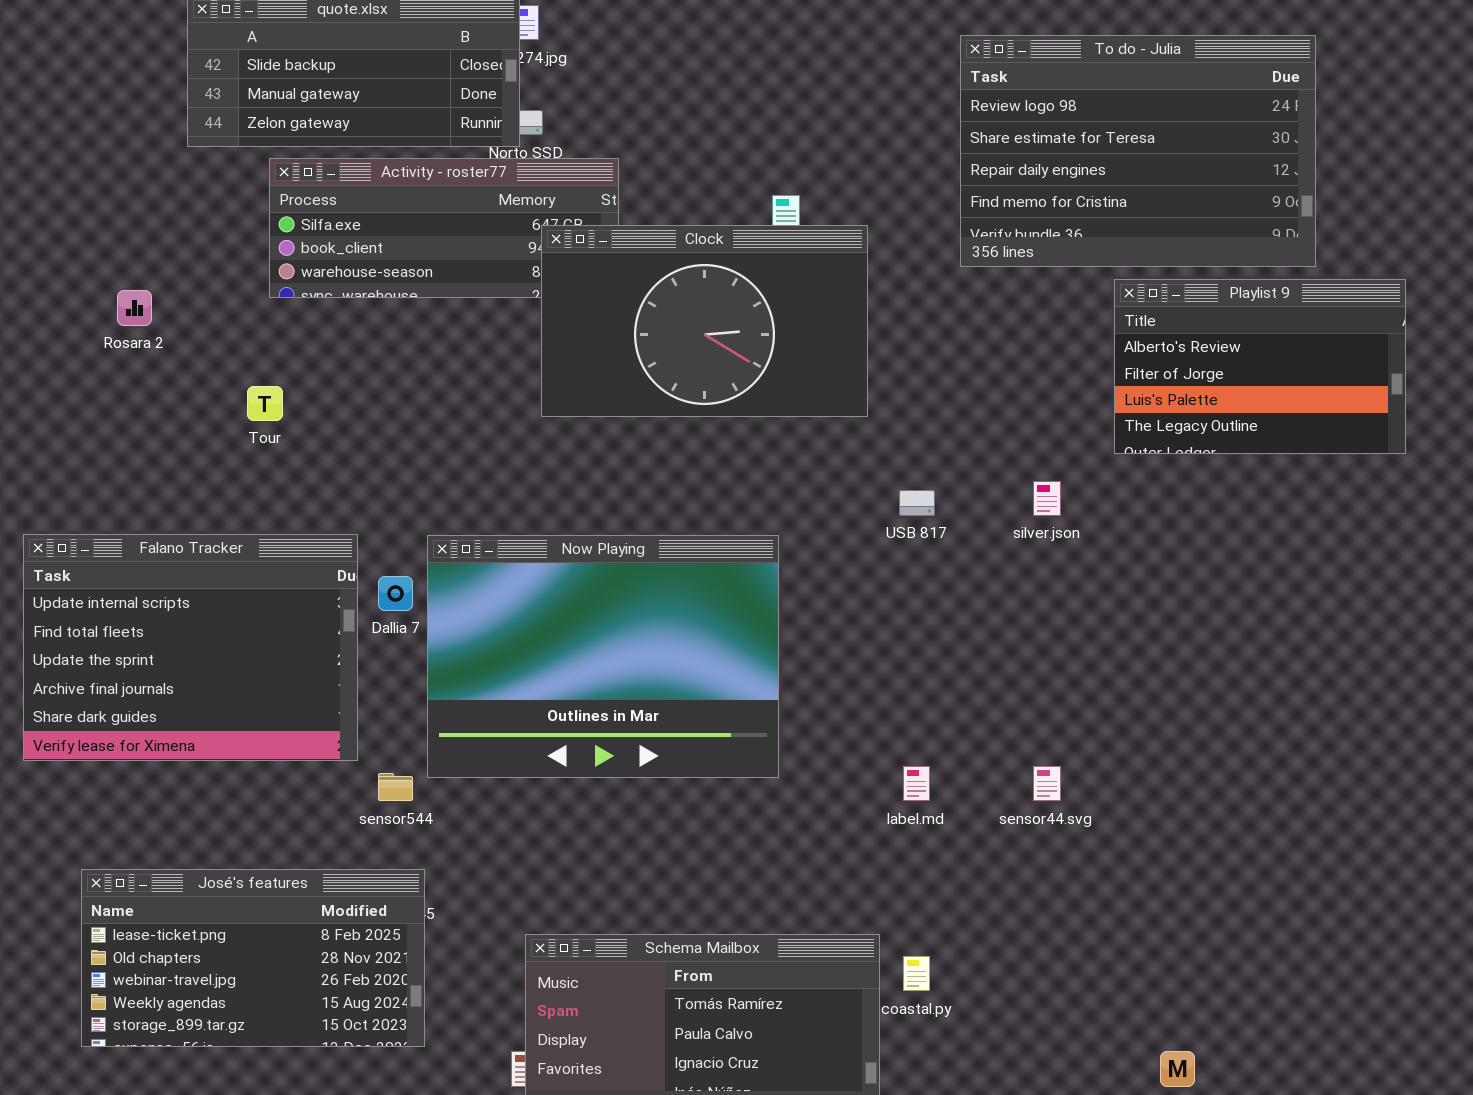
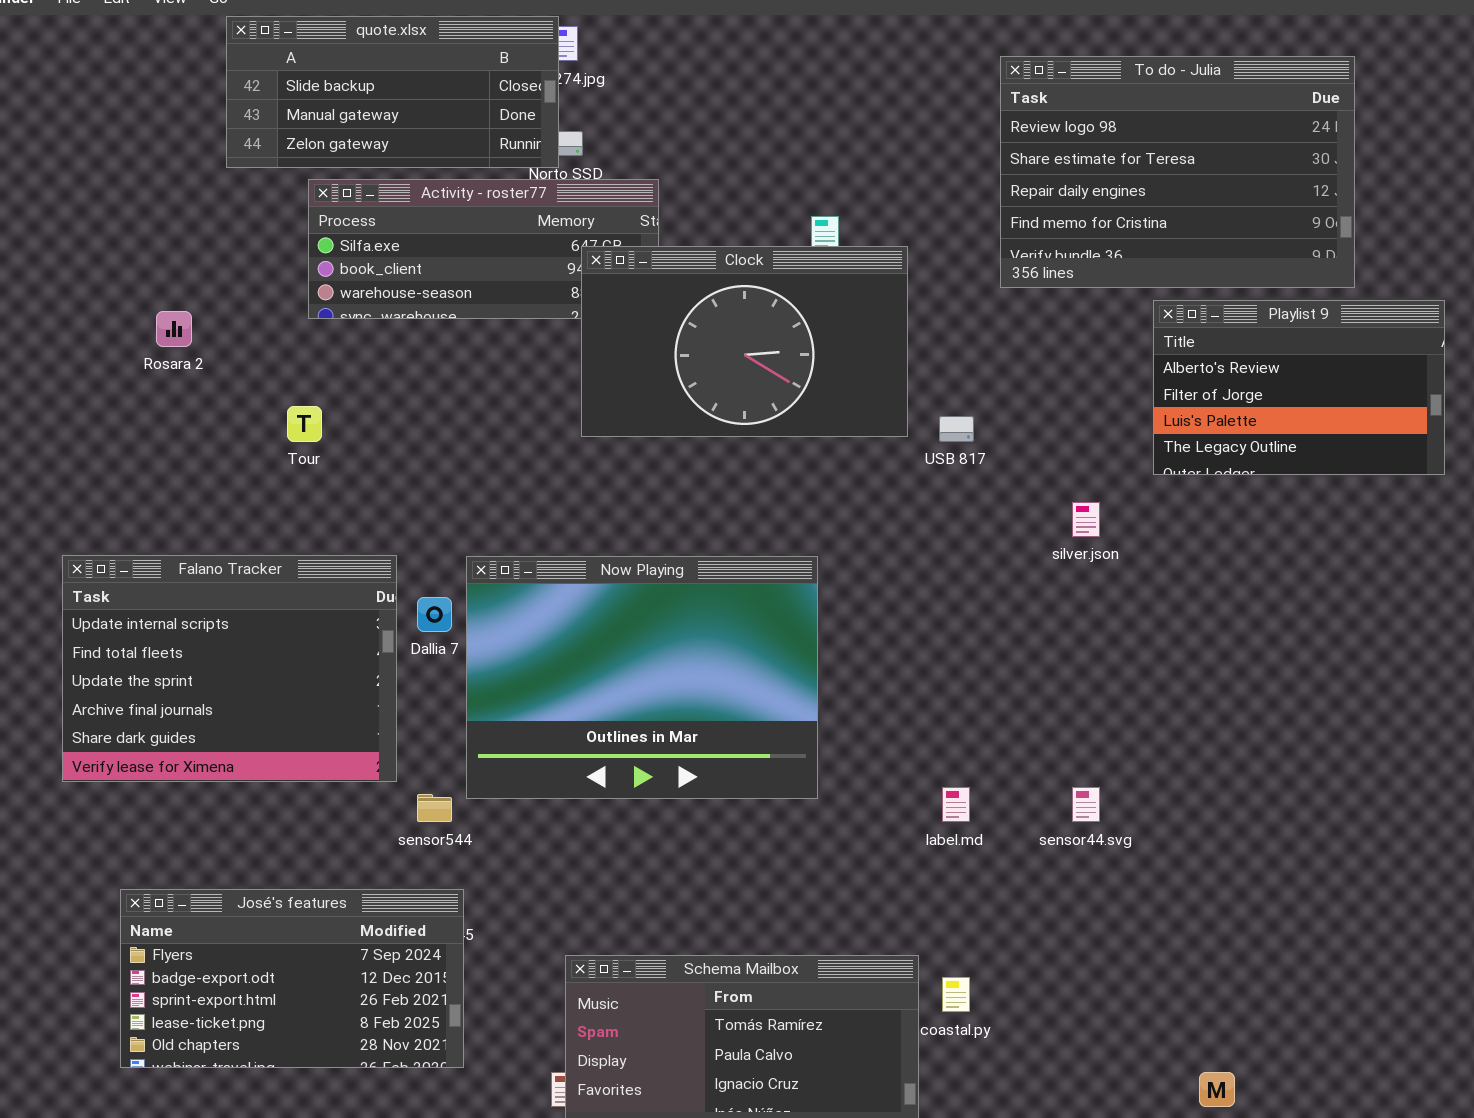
USB 817: [899,490,935,516] -> [939,416,974,442], moved
José's features: [81,869,425,1047] -> [120,889,464,1068], scrolled up 3 rows

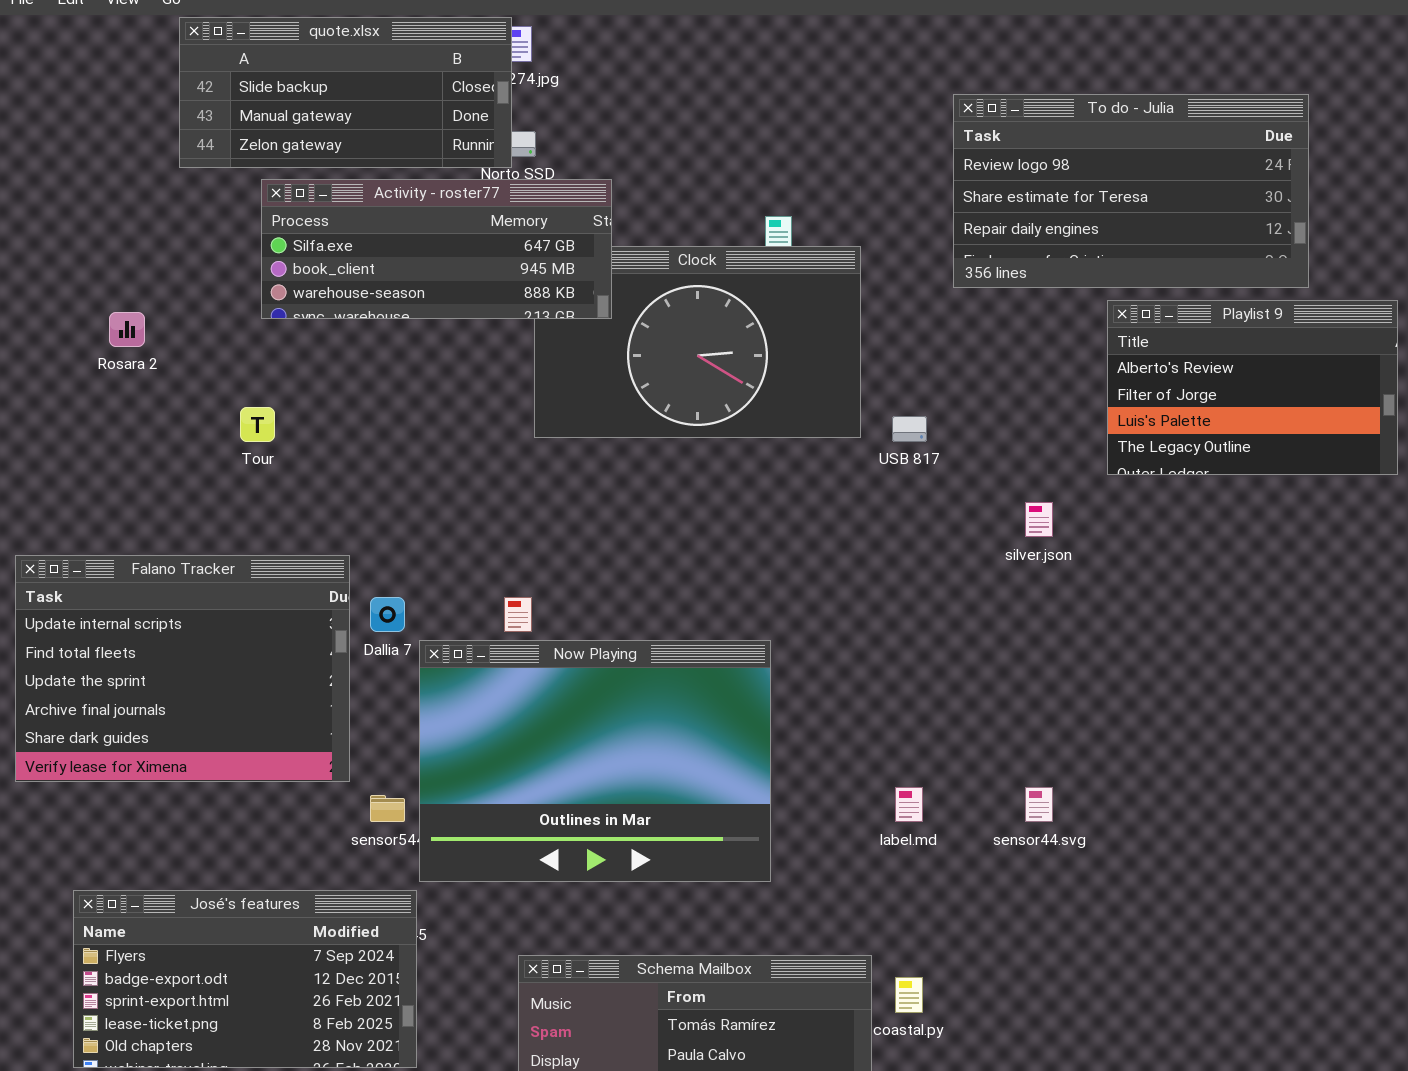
To do - Julia: [1000,56,1355,288] -> [953,94,1309,288], resized
Activity - roster77: [308,179,659,319] -> [261,179,612,319], raised
Now Playing: [466,556,818,799] -> [419,640,771,882], moved

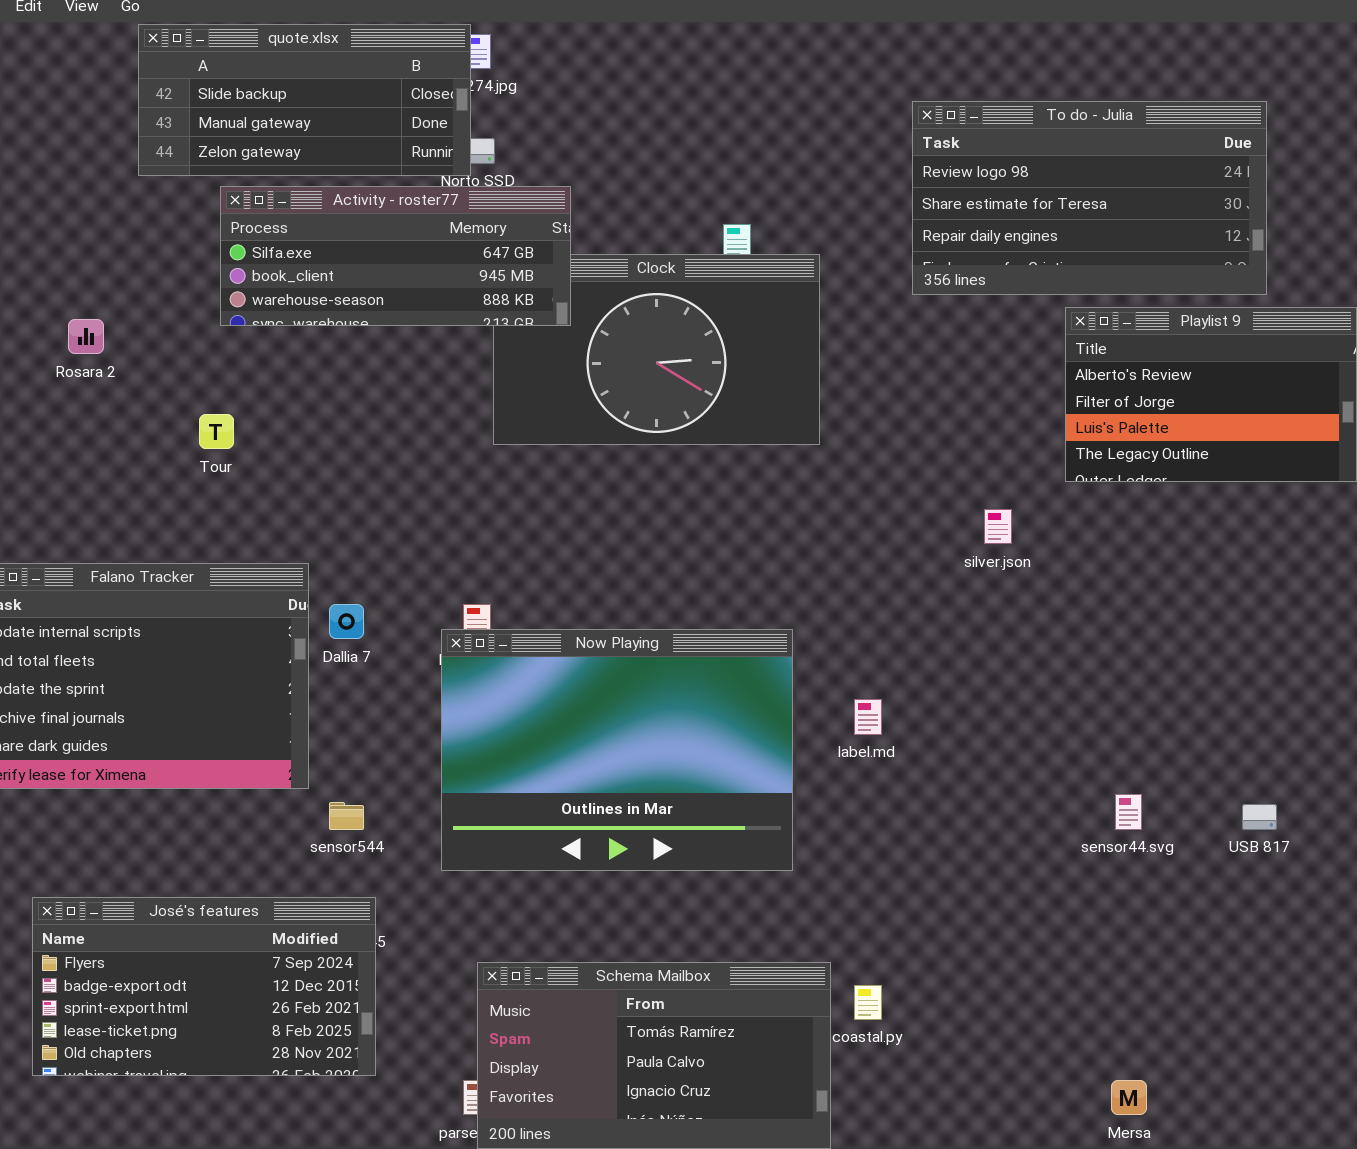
USB 817: [892,416,927,442] -> [1242,804,1277,830], moved
Now Playing: [419,640,771,882] -> [441,629,793,871], moved
label.md: [895,787,923,822] -> [854,699,882,735], moved
sensor44.svg: [1025,787,1053,822] -> [1115,794,1142,830], moved

